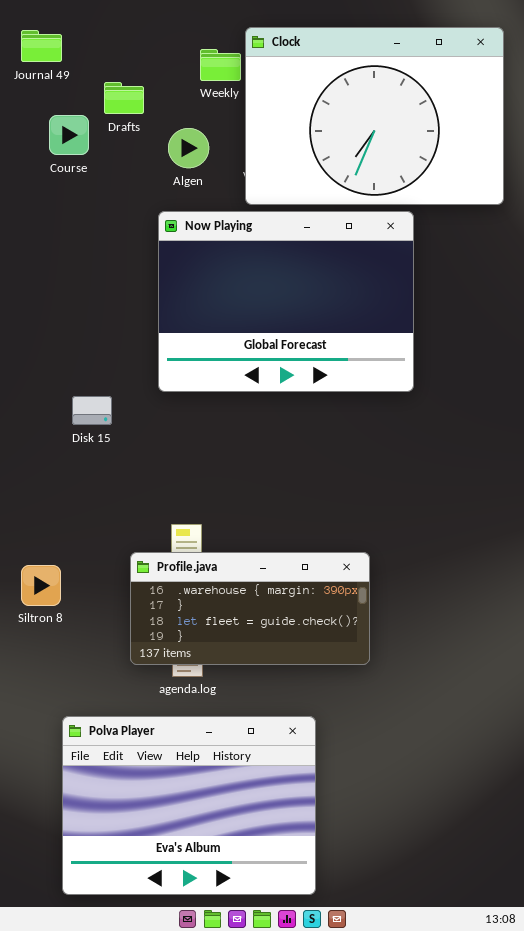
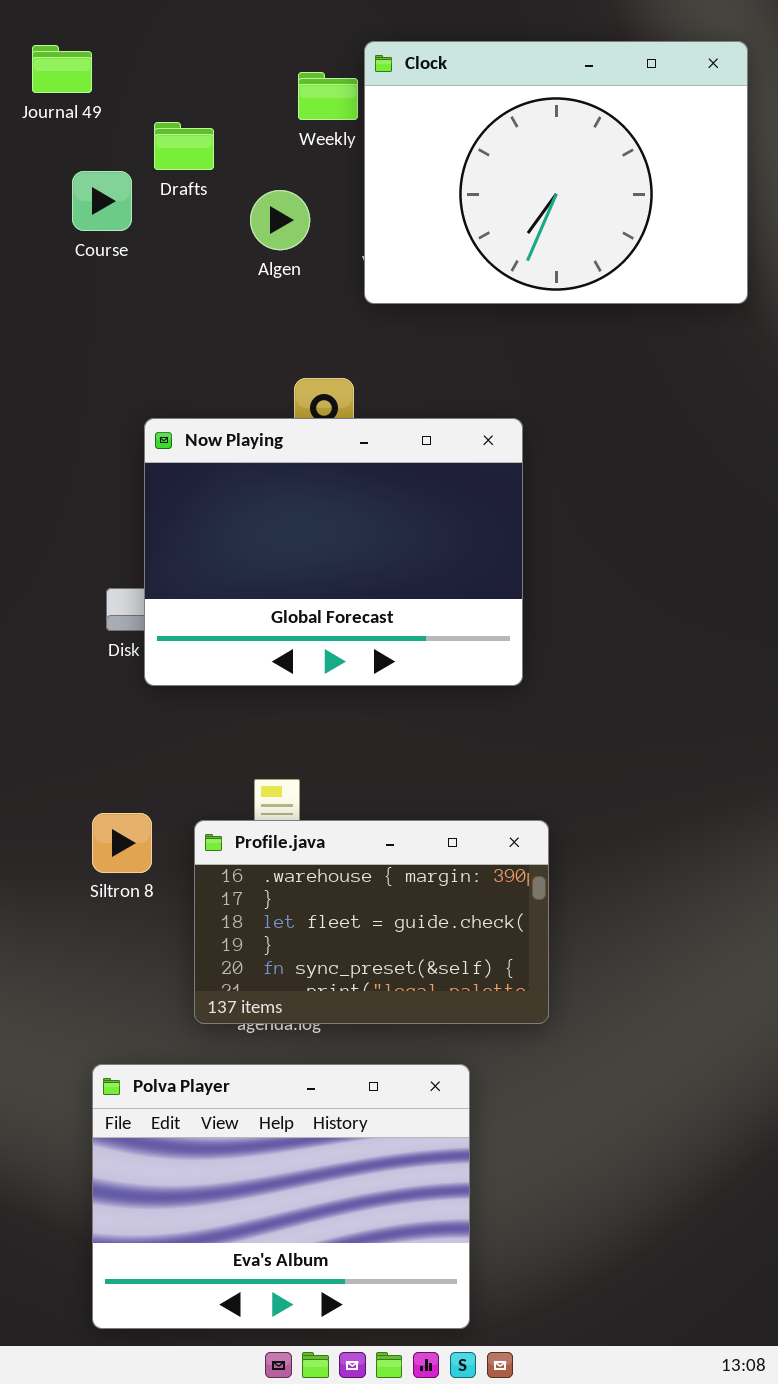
Now Playing: [158,211,414,392] -> [144,418,523,686], moved
Profile.java: [130,552,370,665] -> [194,820,549,1024], resized
Siltron 8: [21,565,61,606] -> [92,813,152,873], moved

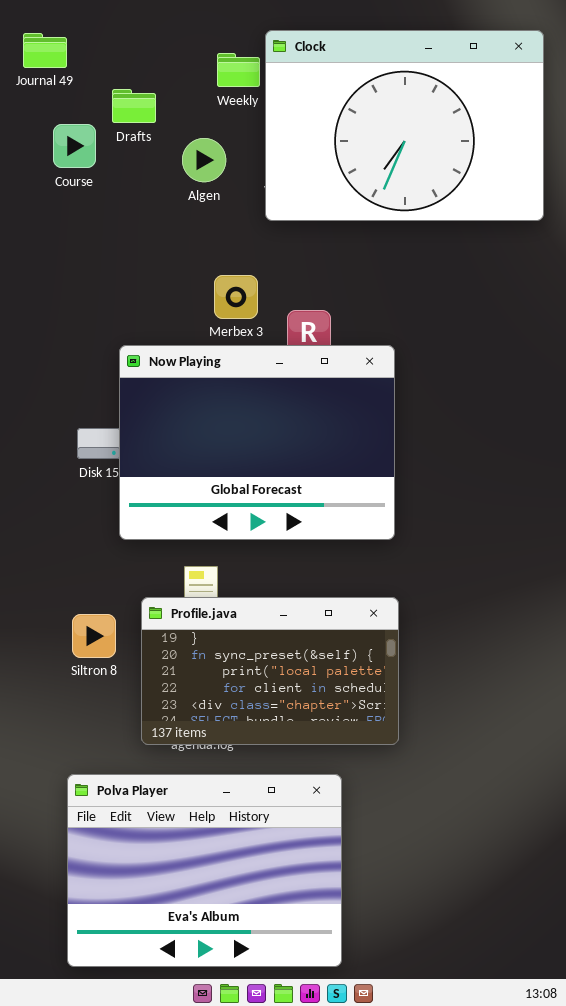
Now Playing: [144,418,523,686] -> [119,345,395,540], moved
Siltron 8: [92,813,152,873] -> [72,614,116,658], moved
Profile.java: [194,820,549,1024] -> [141,597,399,745], scrolled down 3 rows

